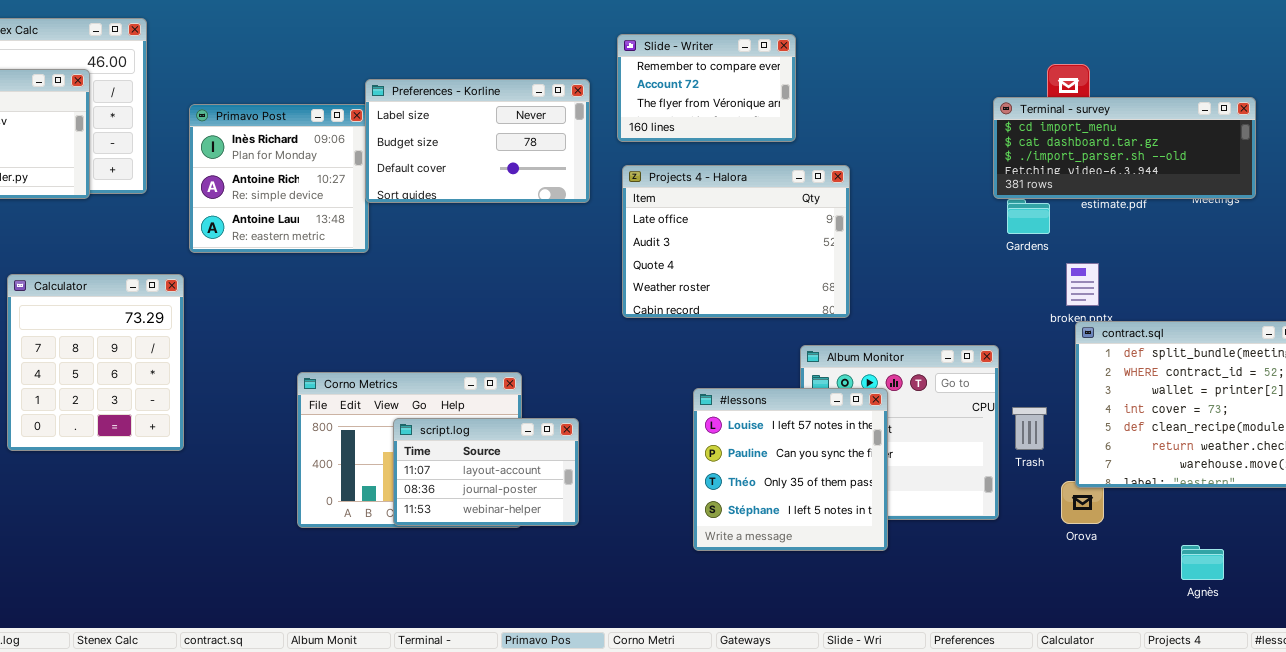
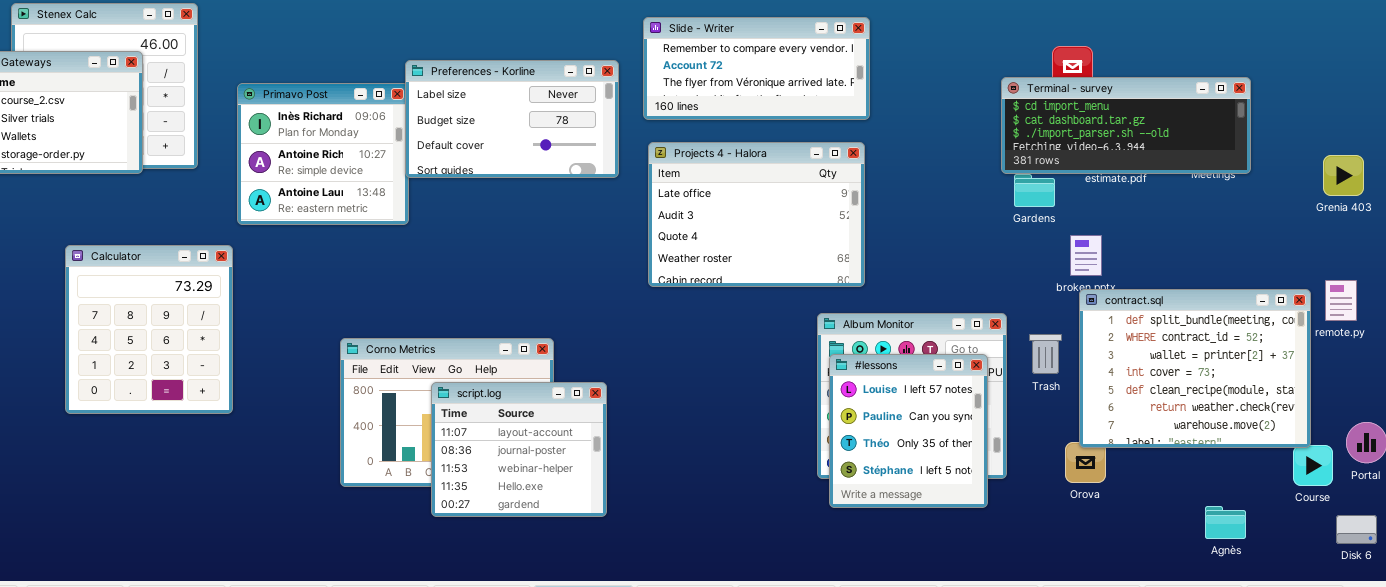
Slide - Writer: [617,34,796,142] -> [643,17,870,120], resized
#lessons: [693,388,888,551] -> [829,354,988,508], moved, resized
Trash: [1012,407,1047,450] -> [1029,334,1062,374], moved
script.log: [393,418,579,526] -> [431,382,607,517], resized
Agnès: [1181,545,1224,580] -> [1205,506,1246,539], moved

